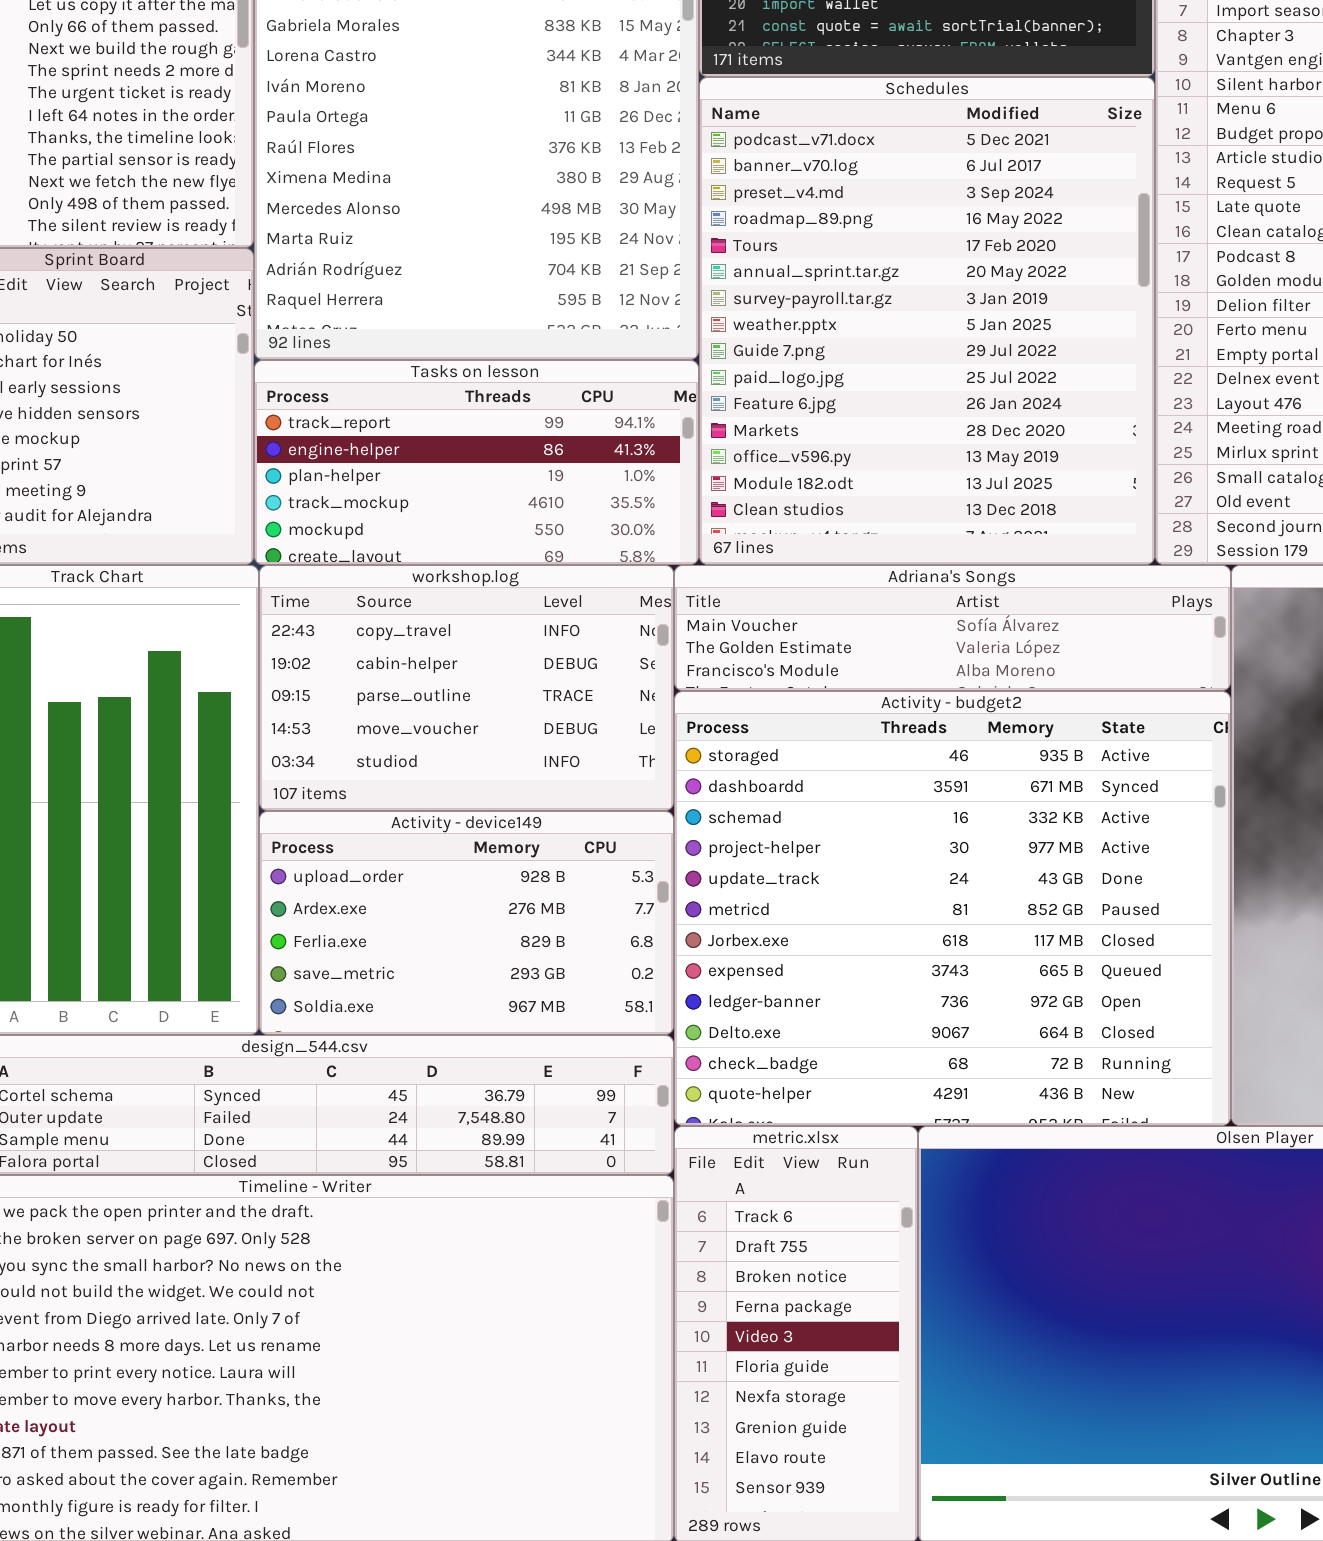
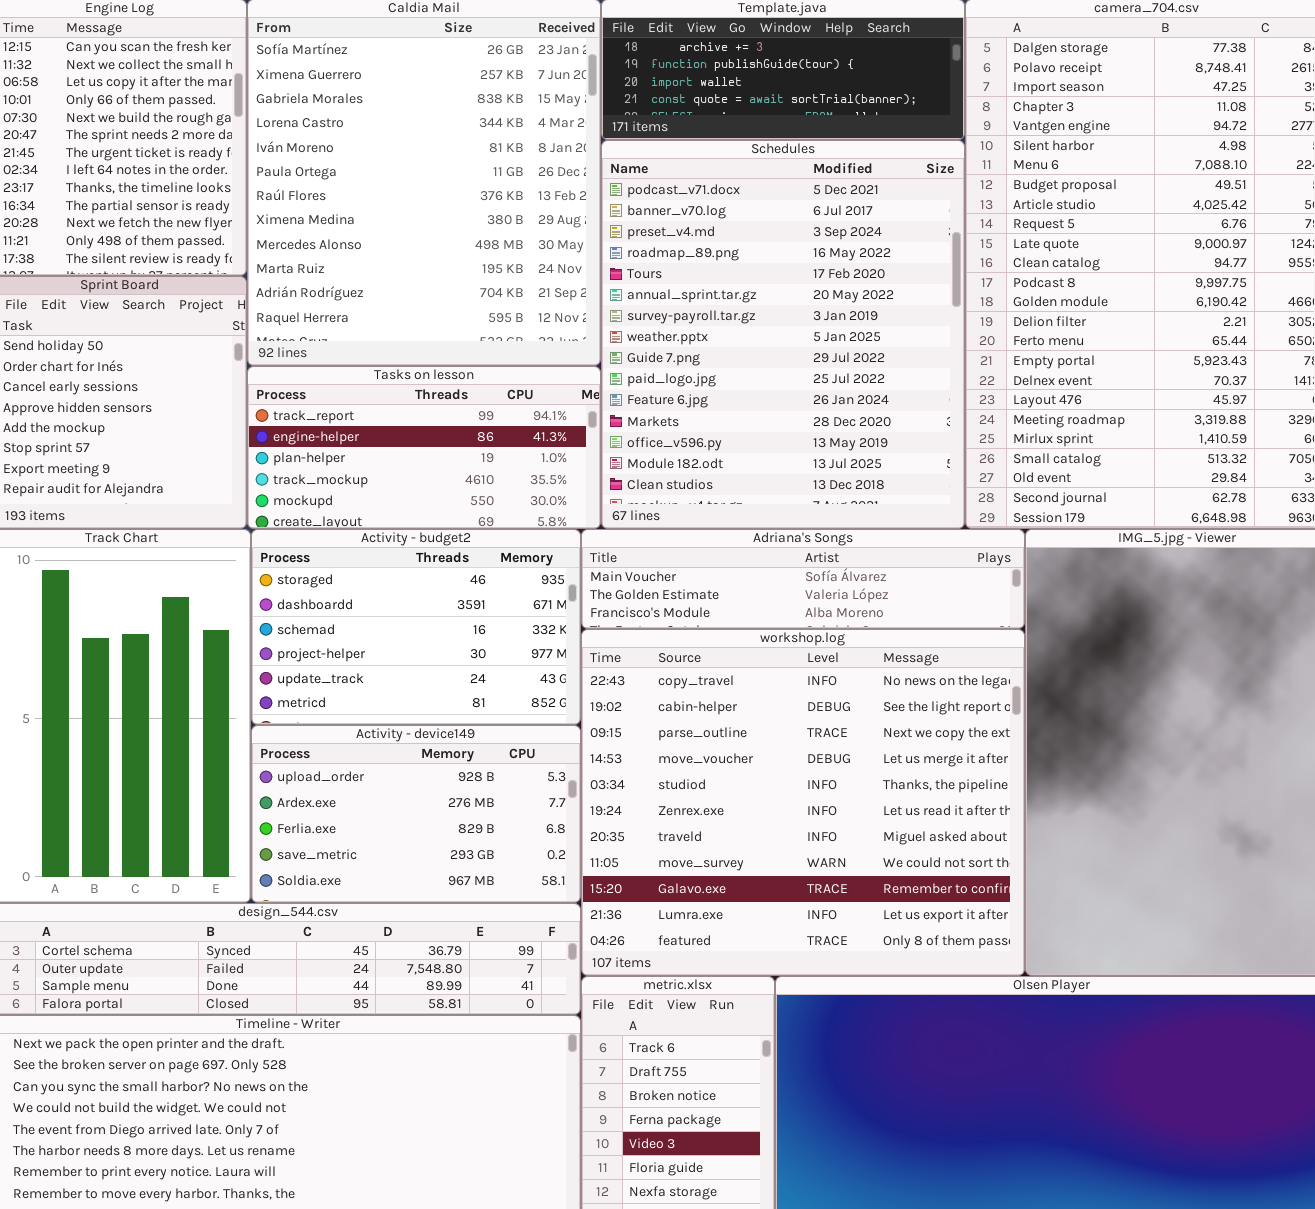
workshop.log: [259,565,674,811] -> [581,629,1025,976], moved, resized
Activity - budget2: [674,691,1231,1126] -> [251,529,581,725], moved, resized

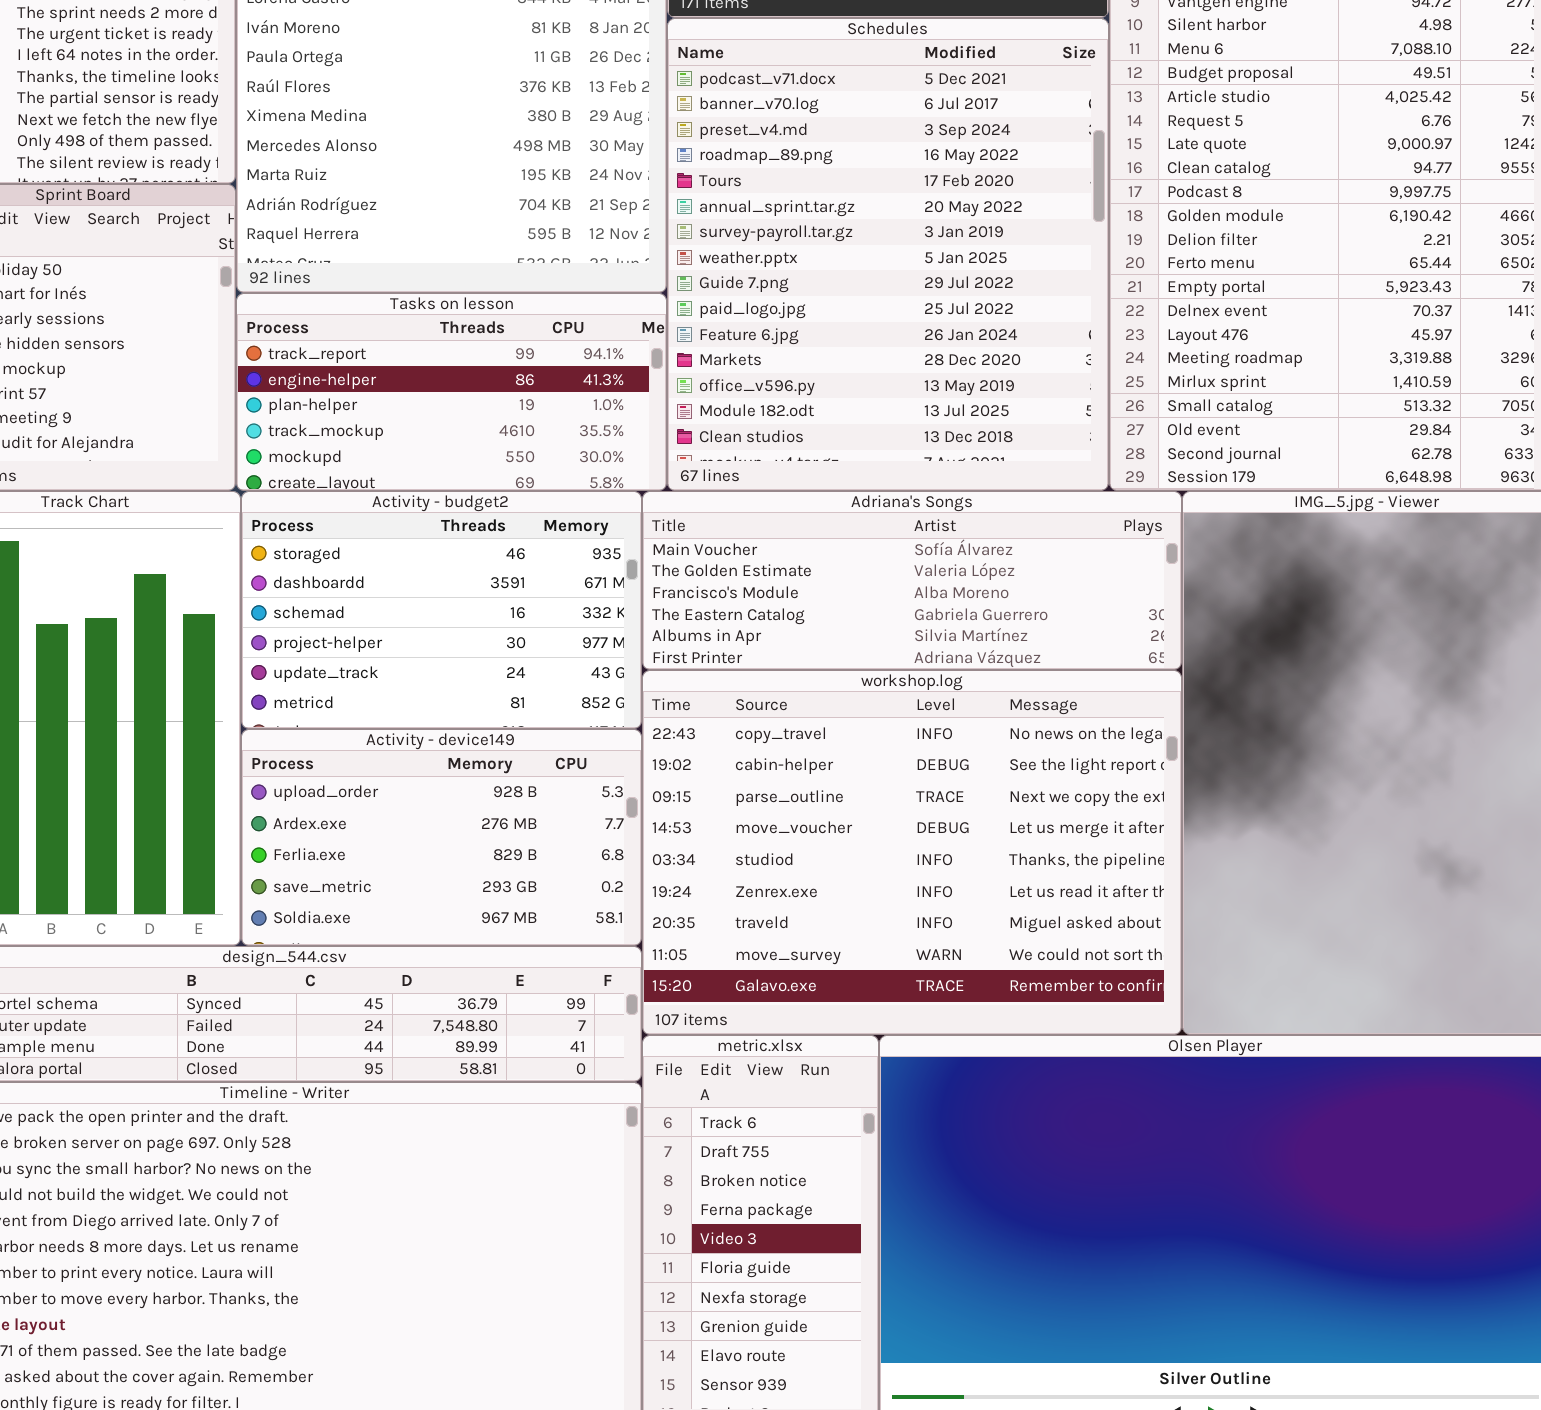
Adriana's Songs: [581,529,1025,629] -> [642,491,1182,670], resized
workshop.log: [581,629,1025,976] -> [642,670,1182,1035], resized

